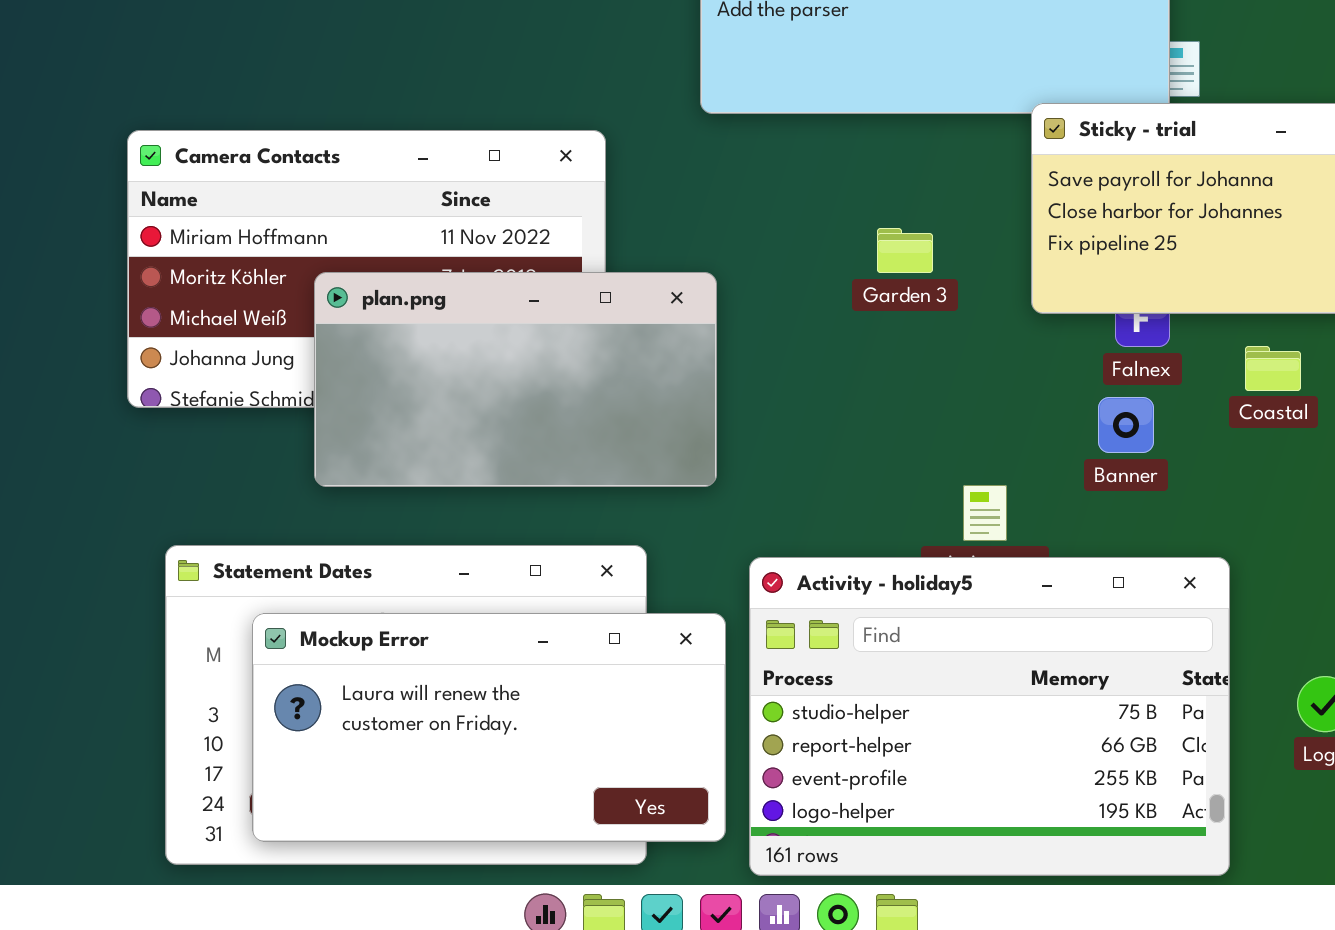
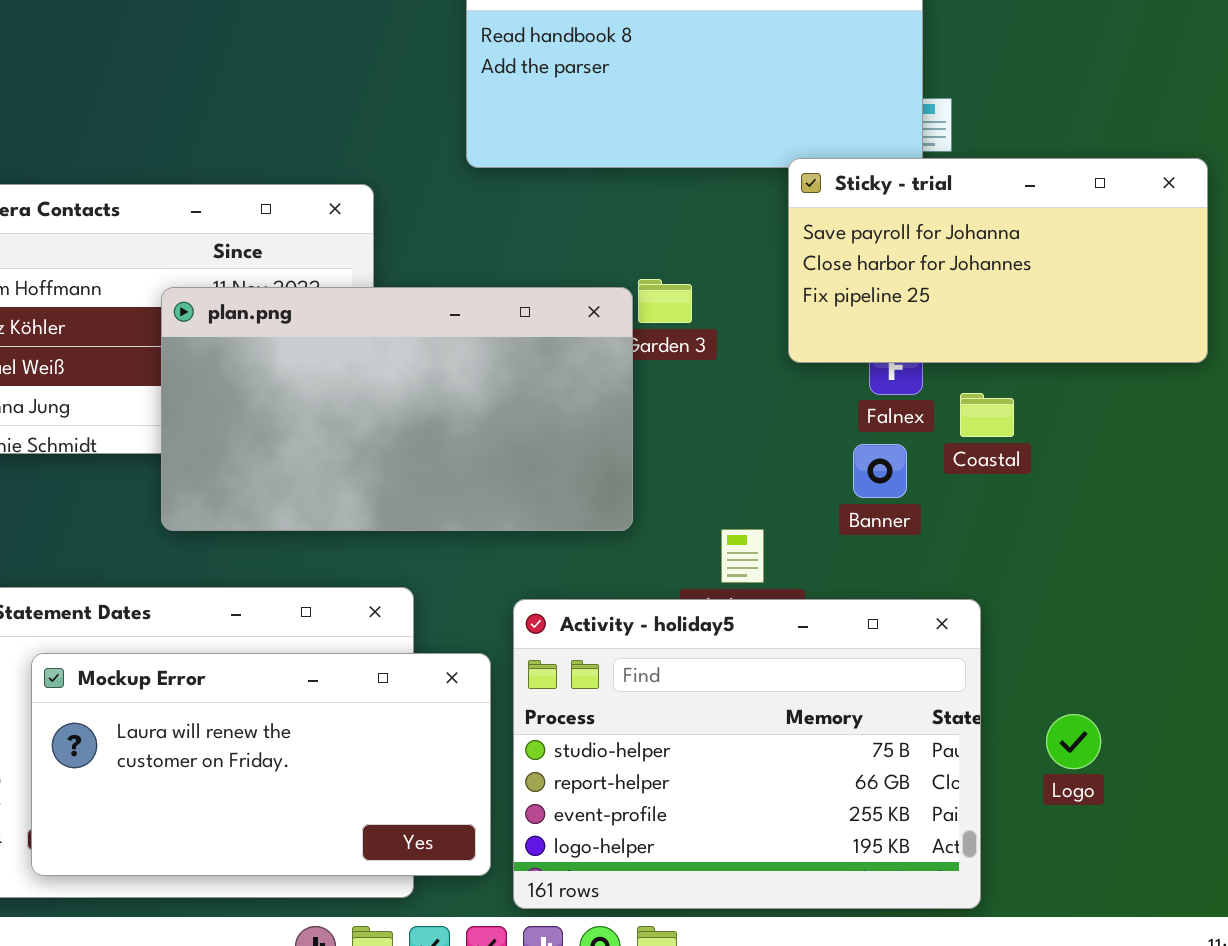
plan.png: [314,272,717,487] -> [161,287,633,531], moved, resized
Coastal: [1245,346,1301,391] -> [960,393,1014,437], moved

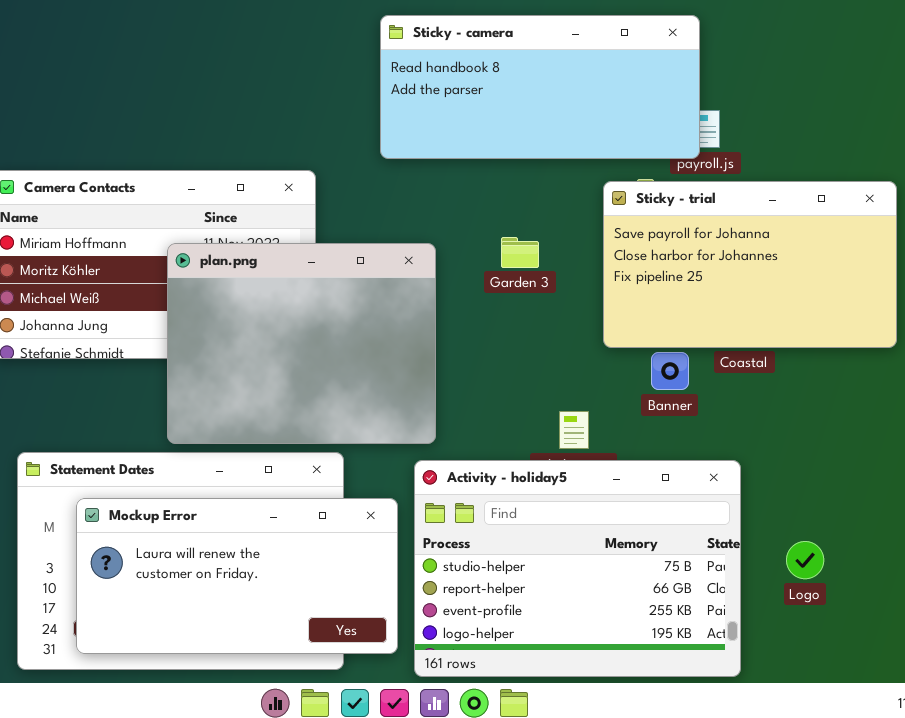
Sticky - trial: [788,158,1208,363] -> [603,181,897,348], moved, resized
plan.png: [161,287,633,531] -> [167,243,436,444], resized

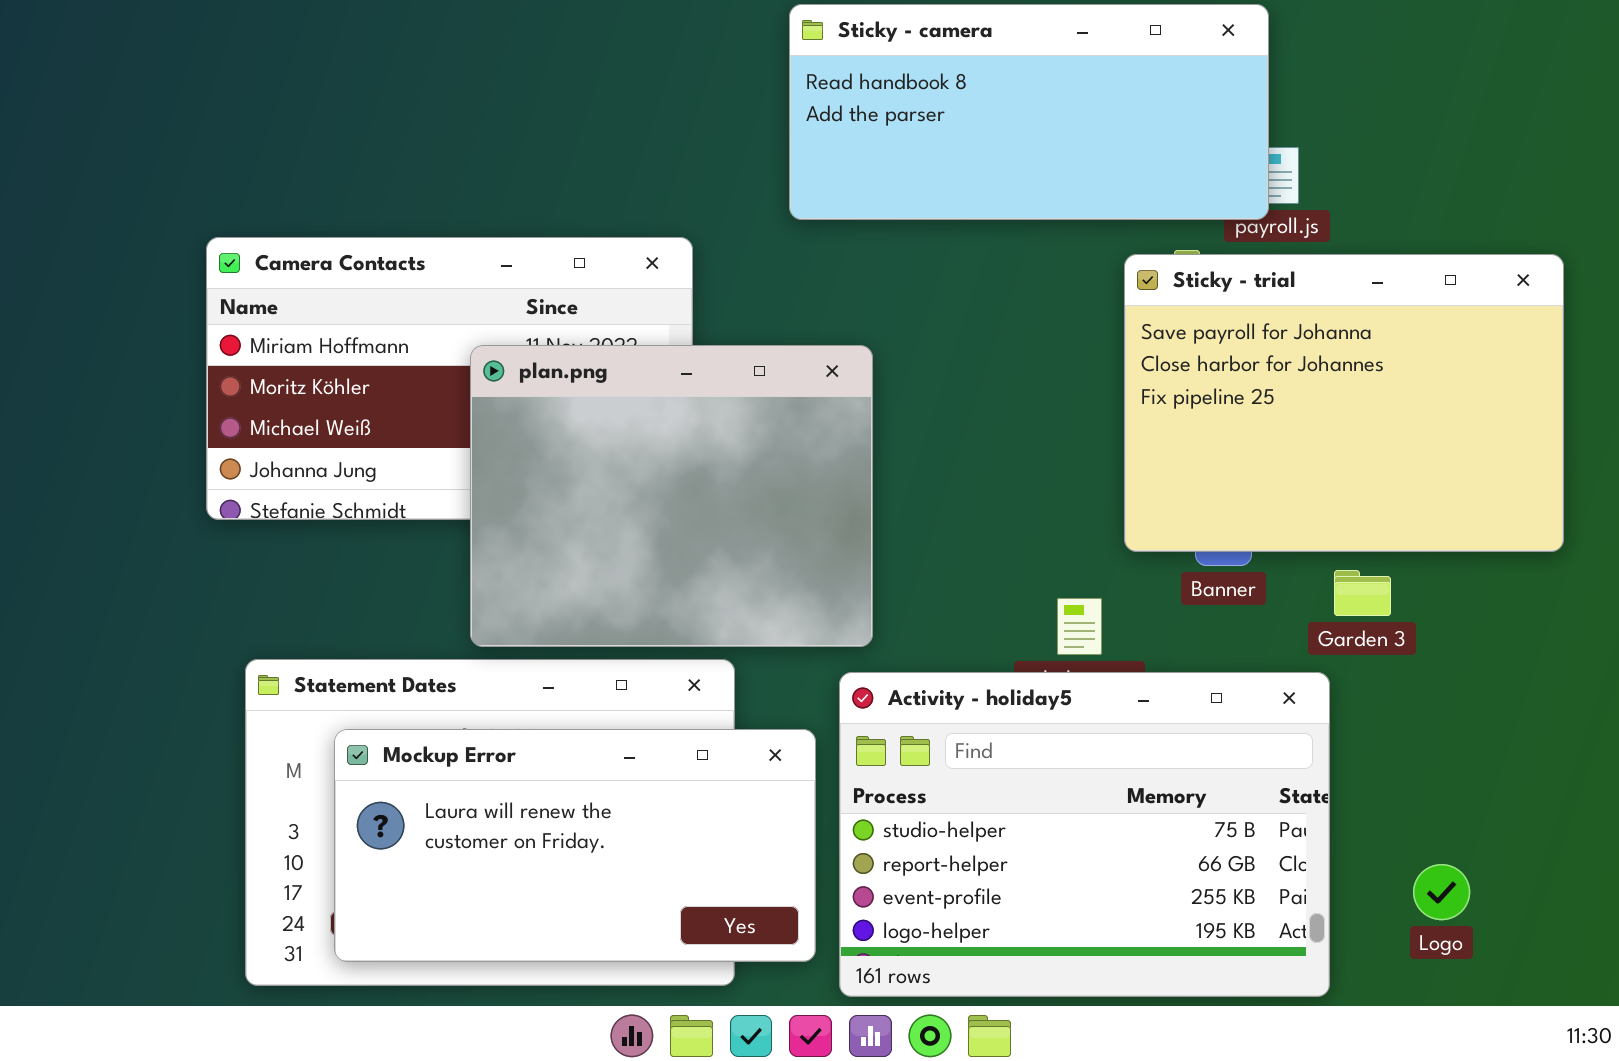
Sticky - trial: [603,181,897,348] -> [1124,254,1564,552], resized
Garden 3: [501,237,539,268] -> [1334,570,1391,616], moved
Logo: [786,541,824,579] -> [1413,864,1470,920], moved

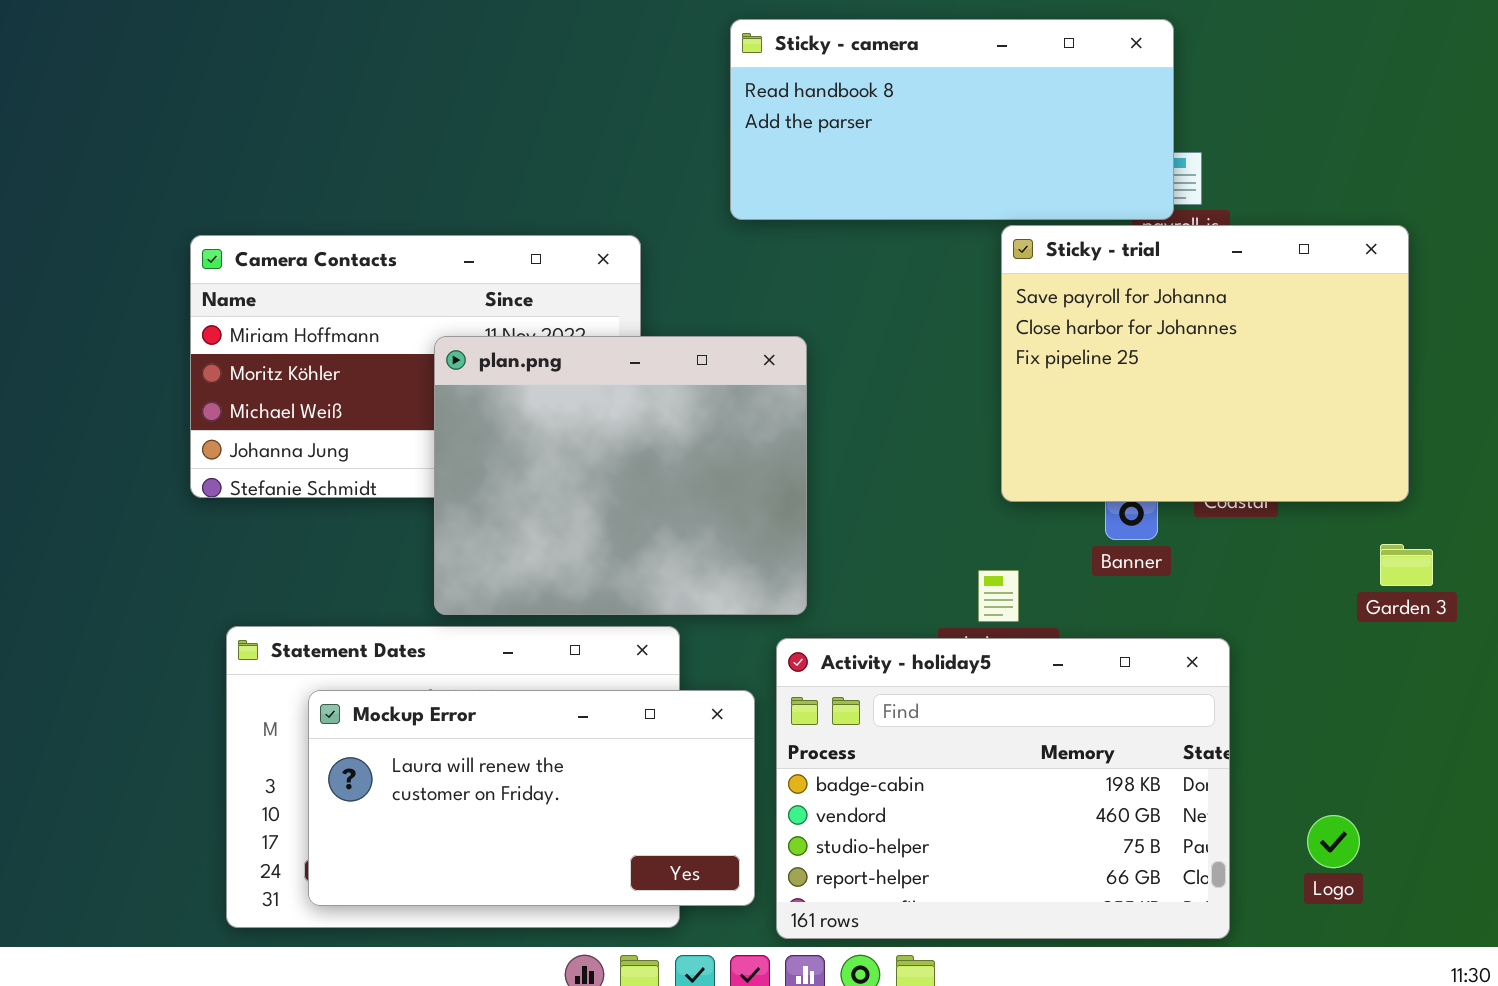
Sticky - trial: [1124,254,1564,552] -> [1001,225,1409,502], moved
Garden 3: [1334,570,1391,616] -> [1380,544,1433,586], moved
Activity - holiday5: [839,672,1330,997] -> [776,638,1230,939], scrolled up 2 rows

